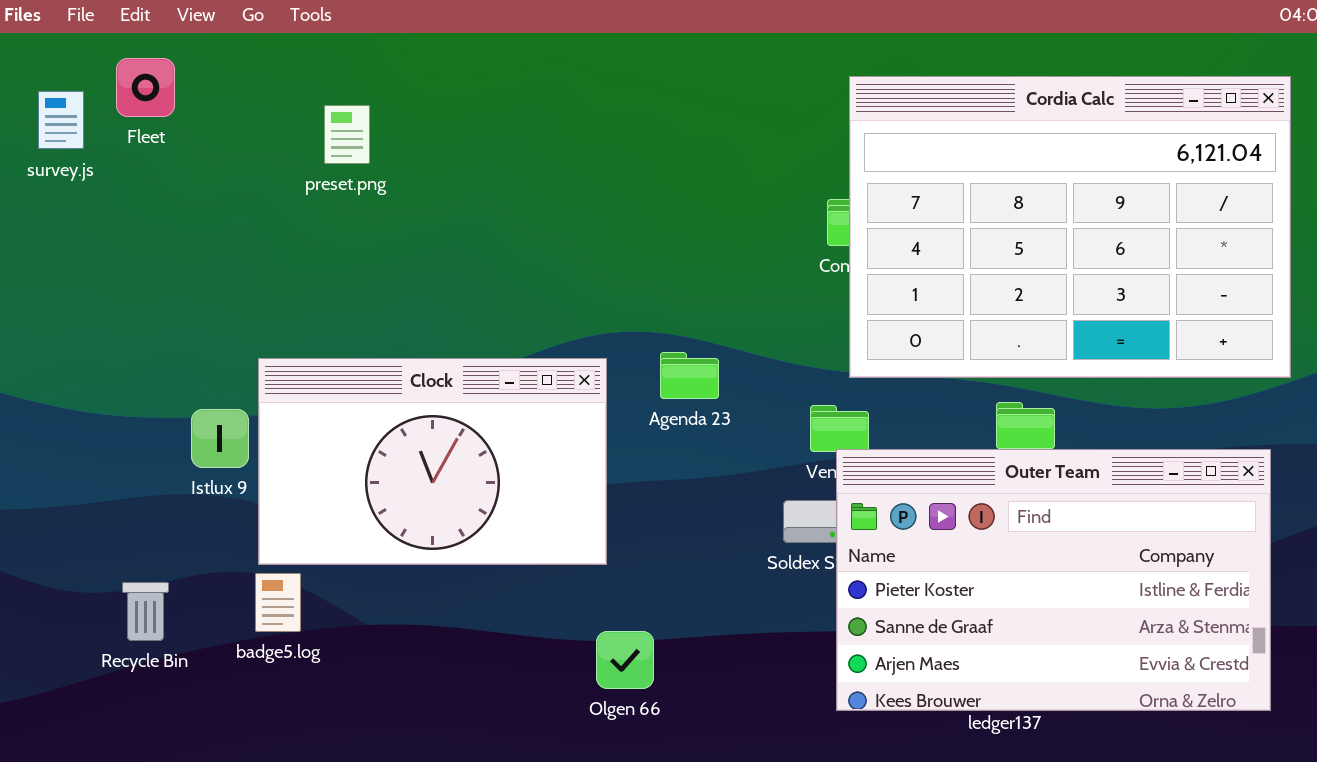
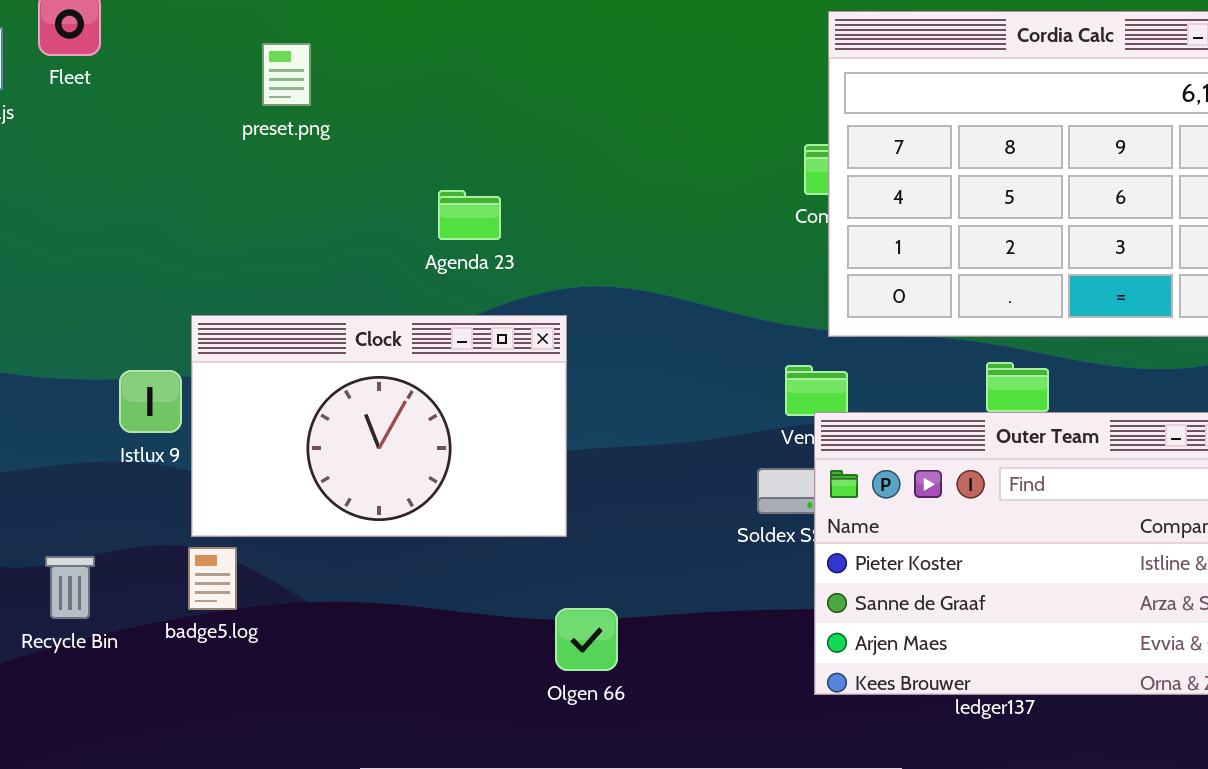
Agenda 23: [660,352,719,399] -> [438,190,501,240], moved

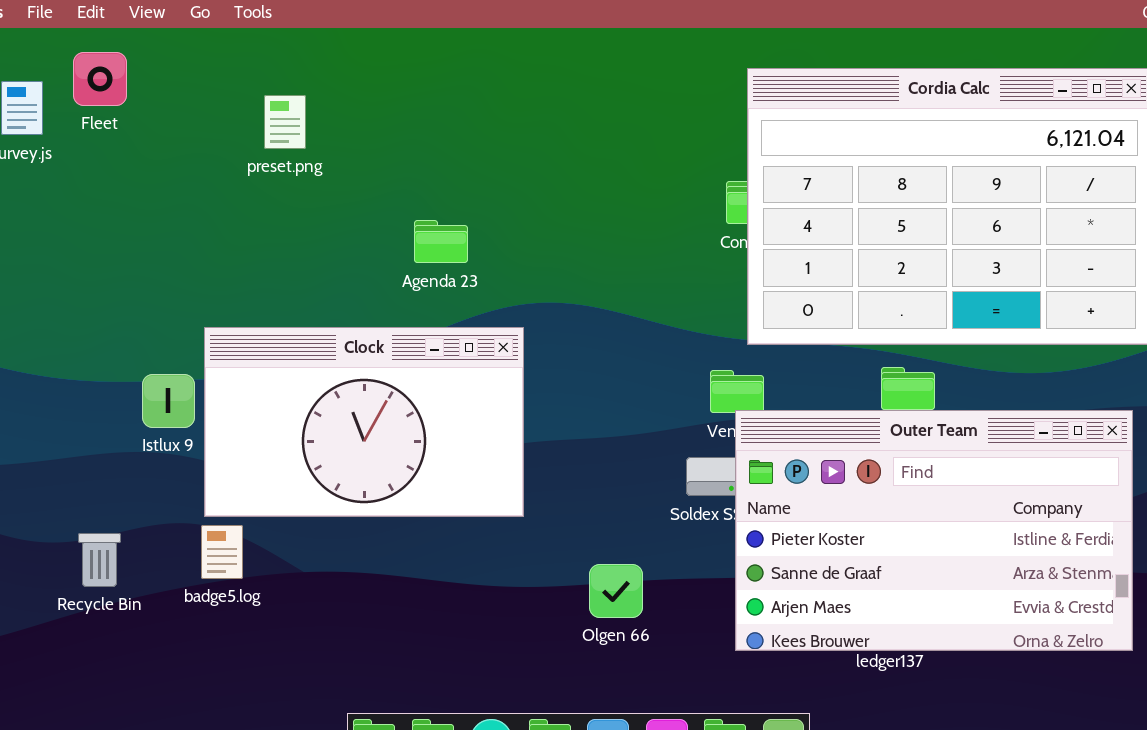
Olgen 66: [555,608,618,671] -> [589,564,643,618], moved

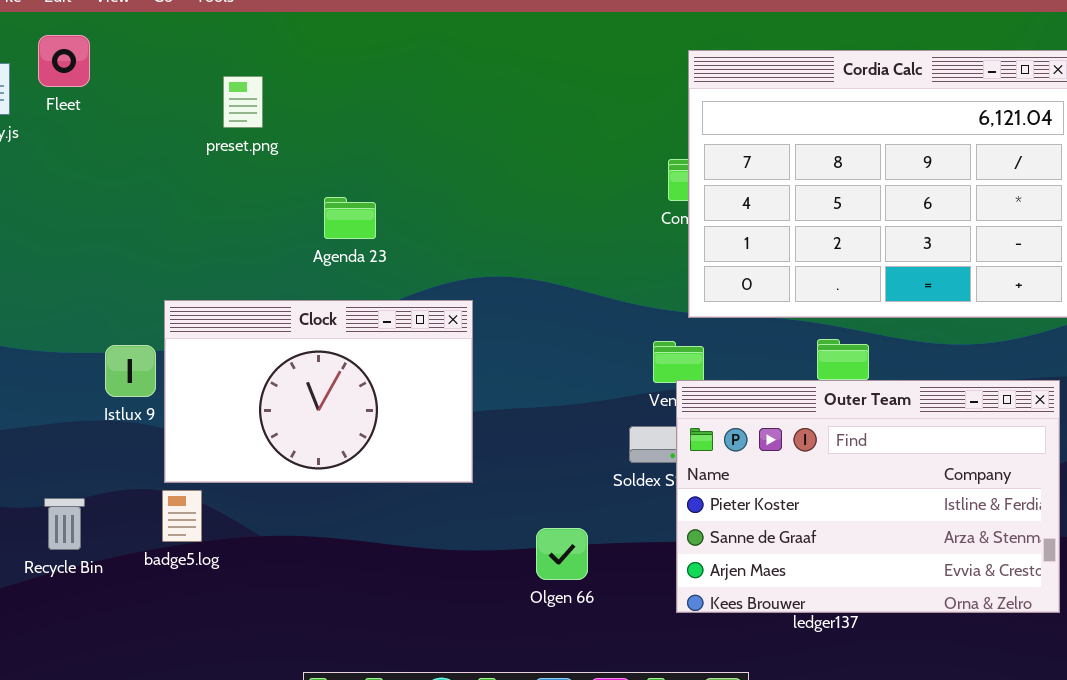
Agenda 23: [414,220,468,263] -> [324,197,376,239], moved

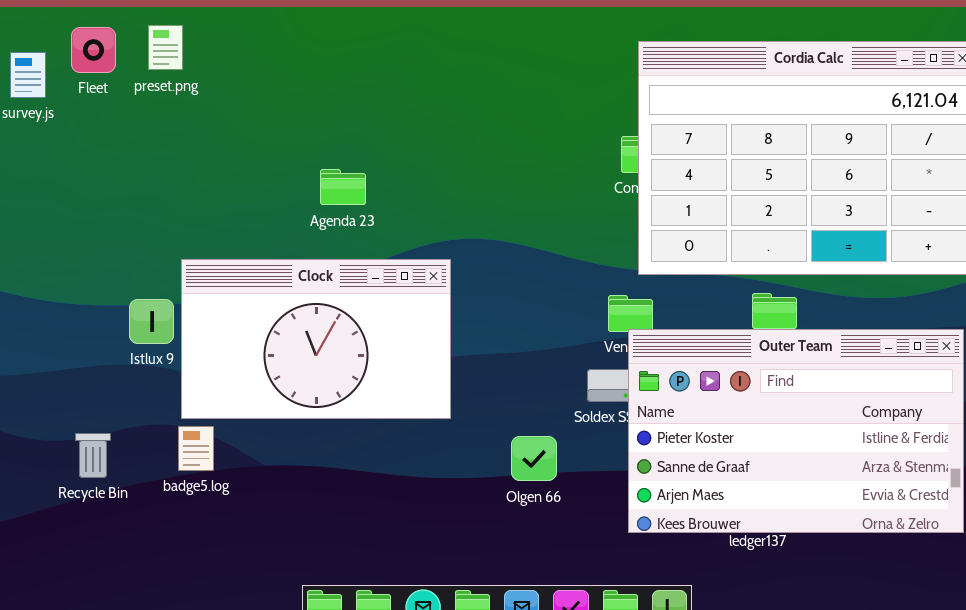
preset.png: [223,76,263,128] -> [148,25,183,70], moved
Olgen 66: [536,528,588,580] -> [511,436,557,481], moved

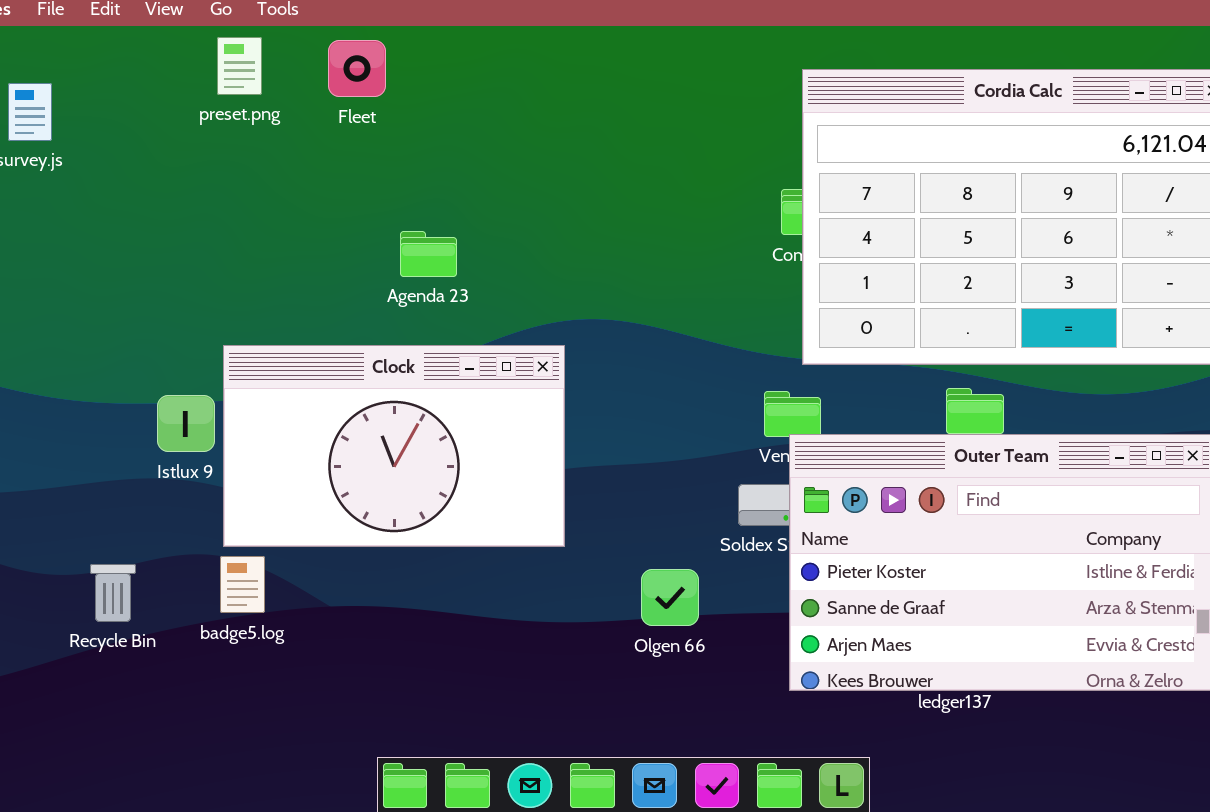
preset.png: [148,25,183,70] -> [217,37,262,95], moved
Fleet: [71,27,116,73] -> [328,40,386,97], moved

